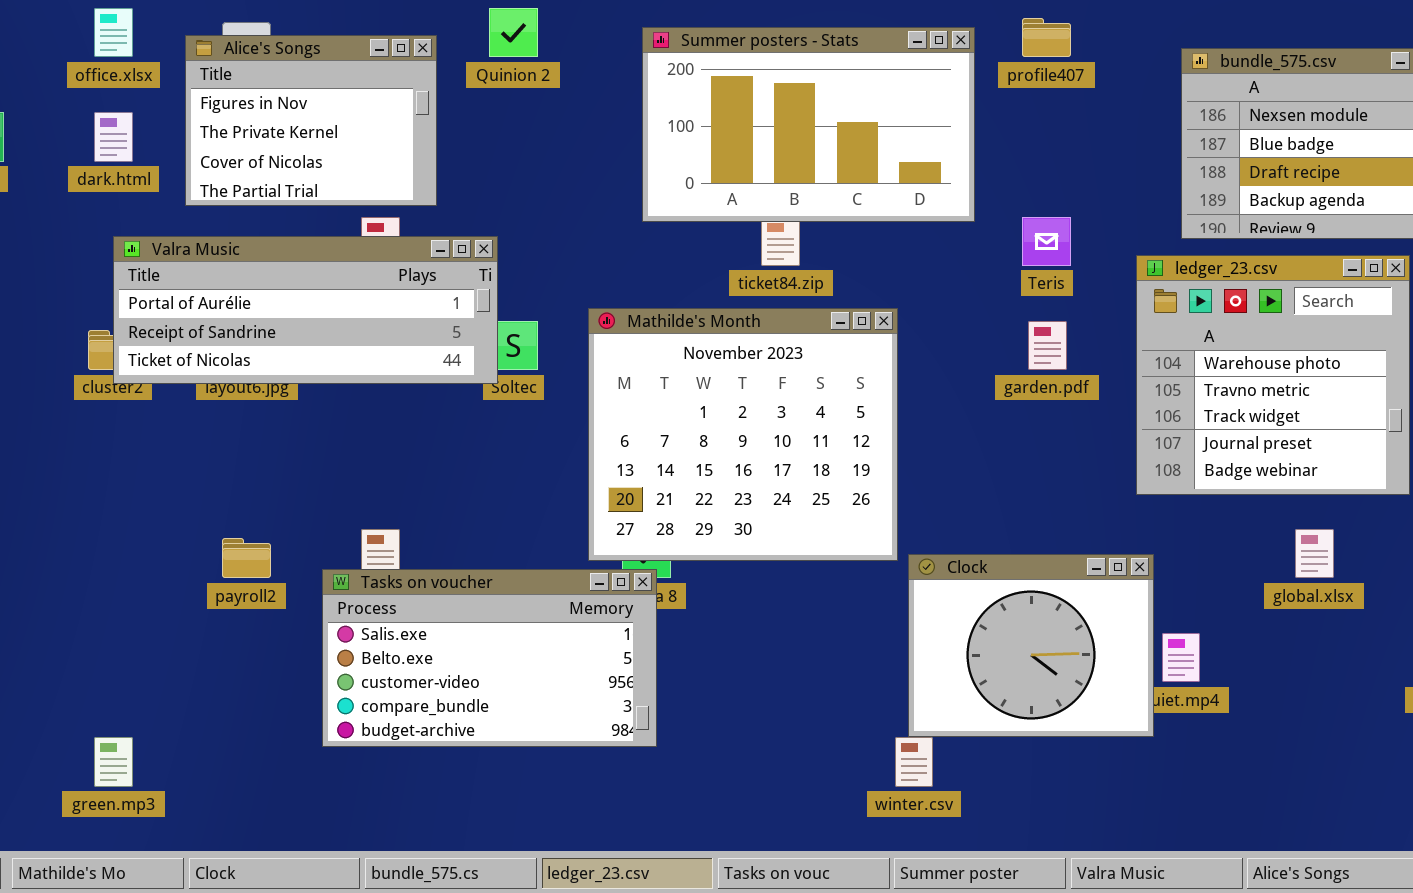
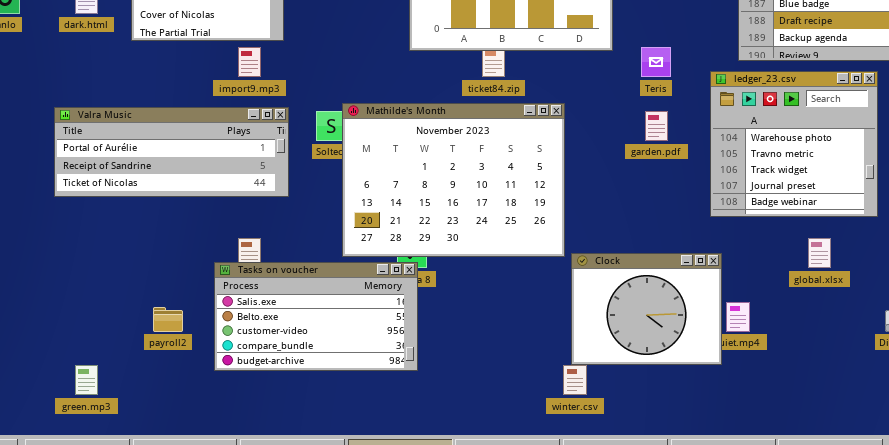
Valra Music: [113,236,498,384] -> [54,107,289,197], moved
Mathilde's Month: [588,308,898,561] -> [342,103,565,257], resized
payroll2: [222,538,271,578] -> [153,307,183,332], moved

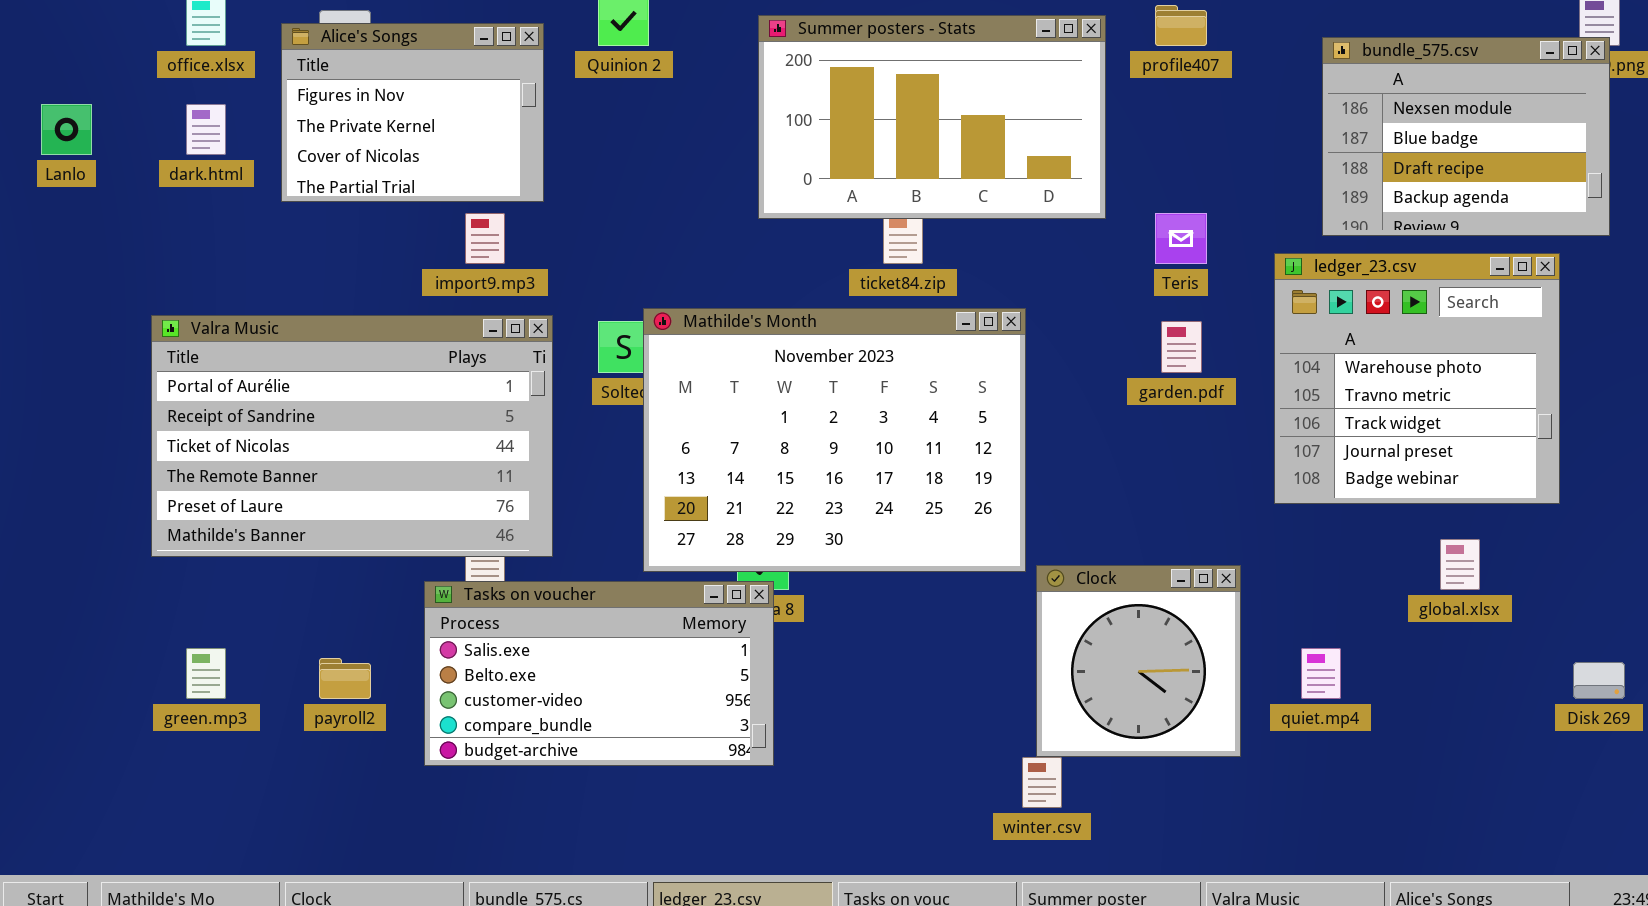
Valra Music: [54,107,289,197] -> [151,315,553,557], resized
Clock: [571,253,722,365] -> [1036,565,1241,757], resized
green.mp3: [75,365,98,395] -> [186,648,226,699], moved

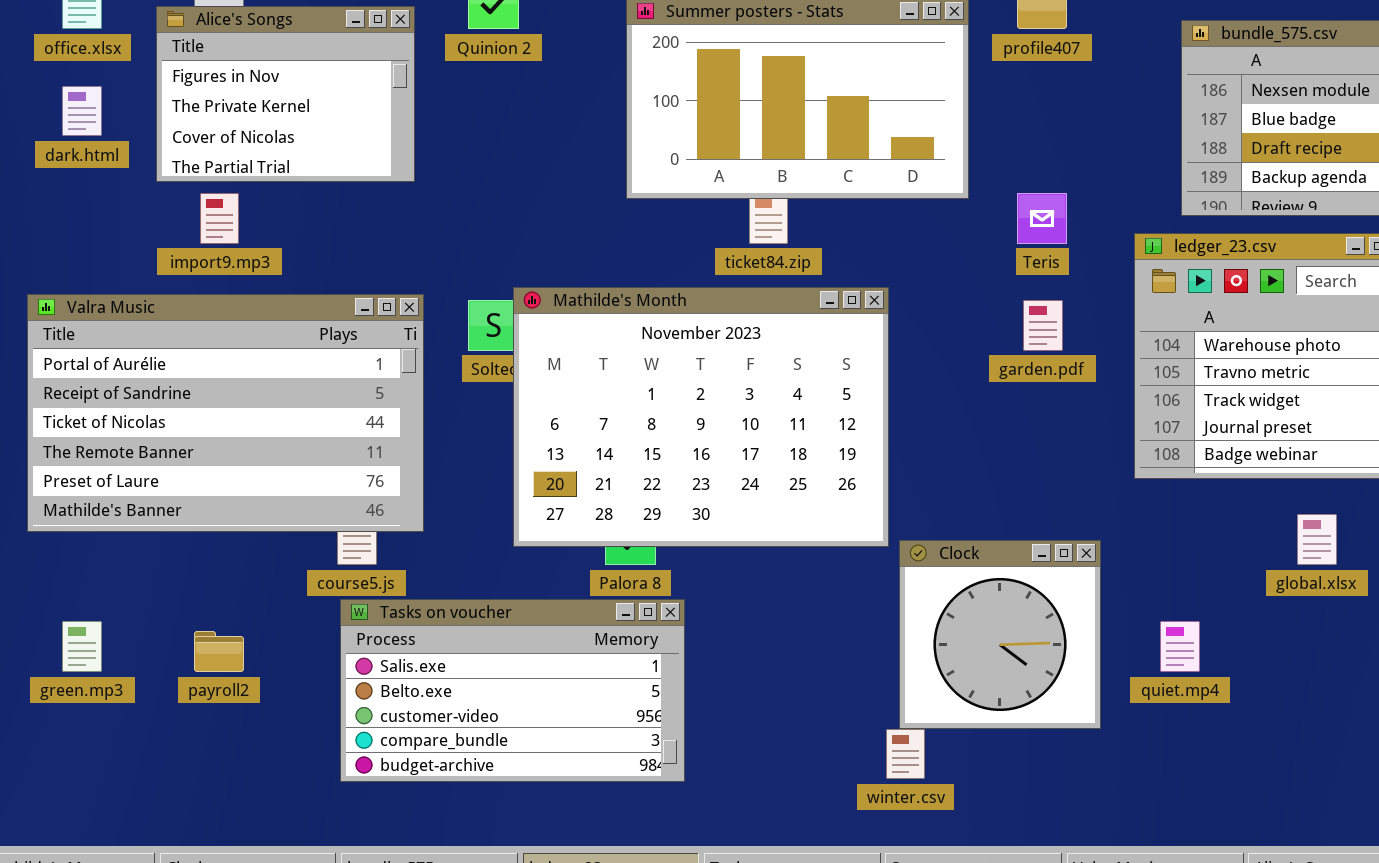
import9.mp3: [465,213,505,264] -> [200,193,239,244], moved
Tasks on voucher: [424,581,774,766] -> [340,599,685,782], moved

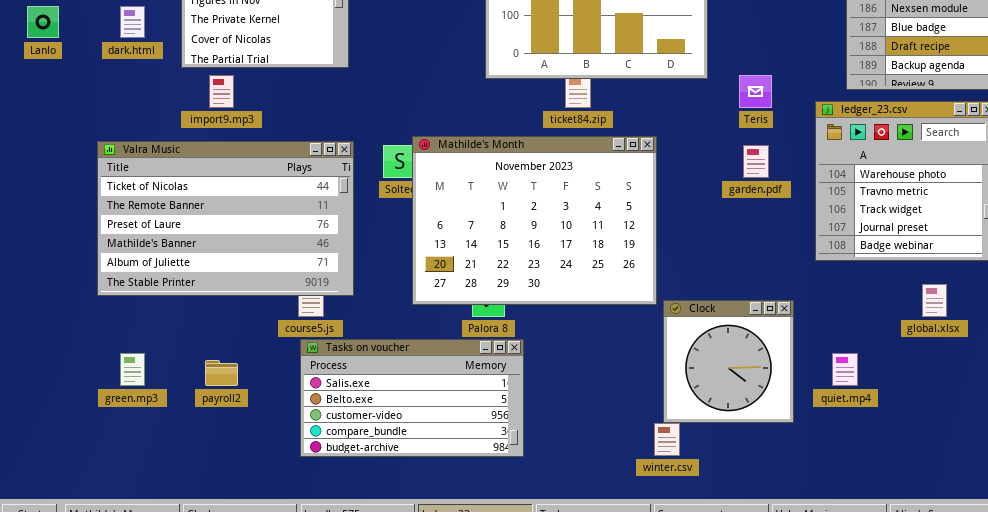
Valra Music: [27,294,424,532] -> [97,141,354,296], scrolled down 2 rows

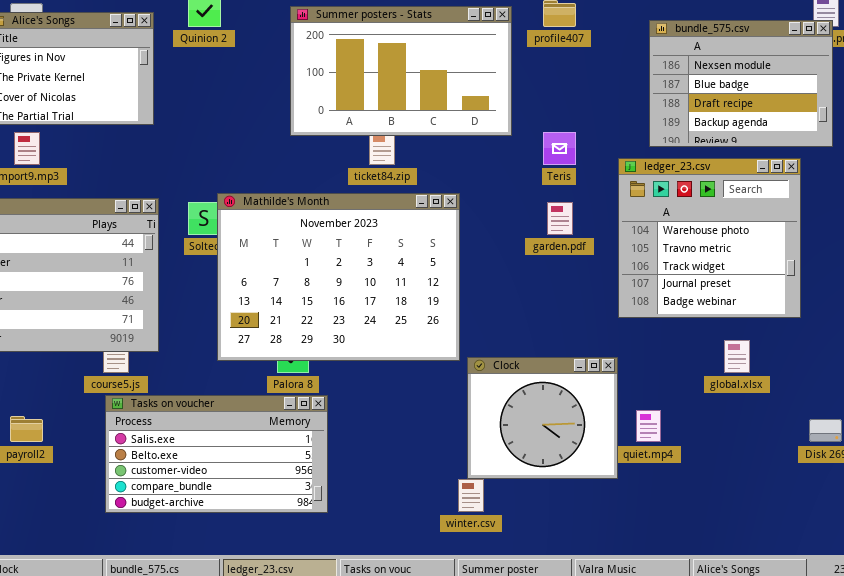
Clock: [663,300,794,423] -> [467,357,618,479], resized

